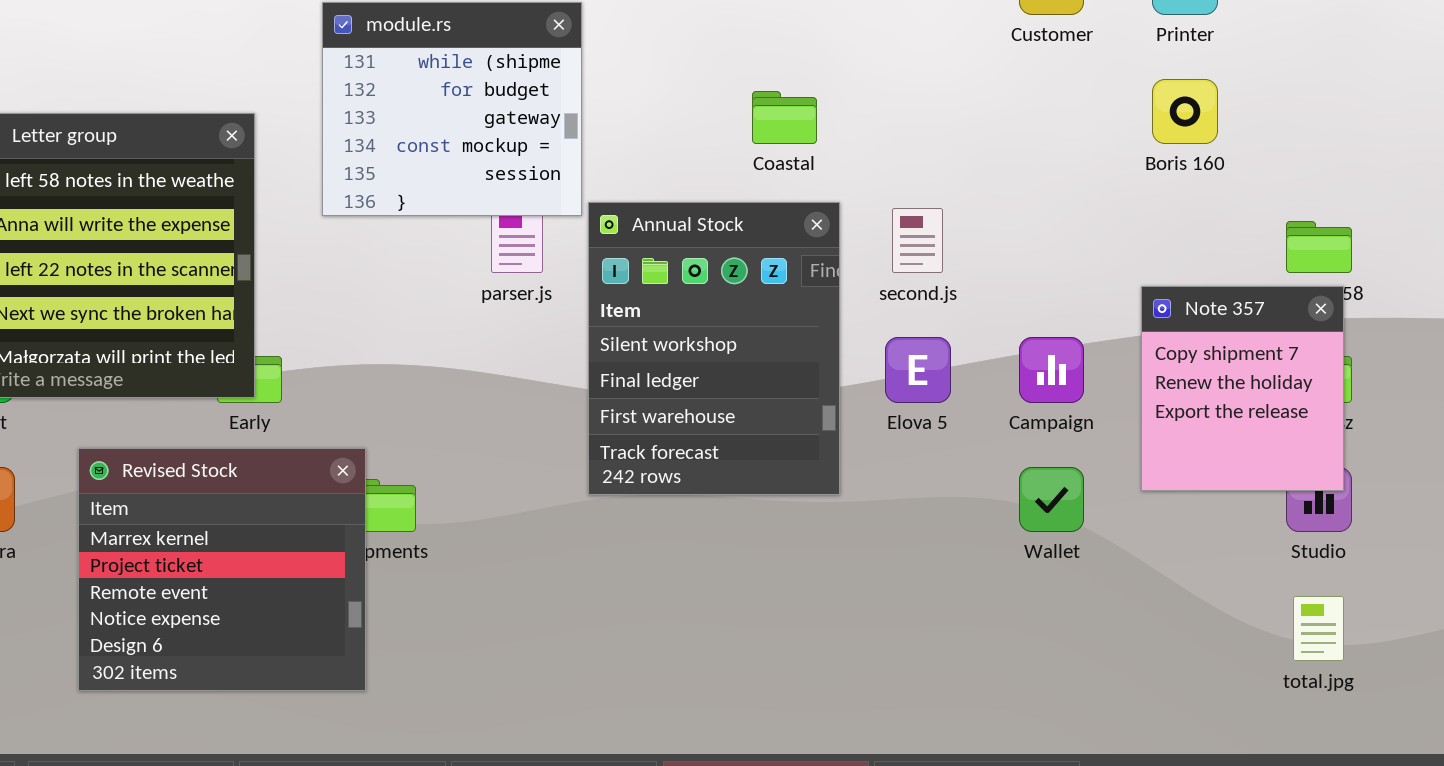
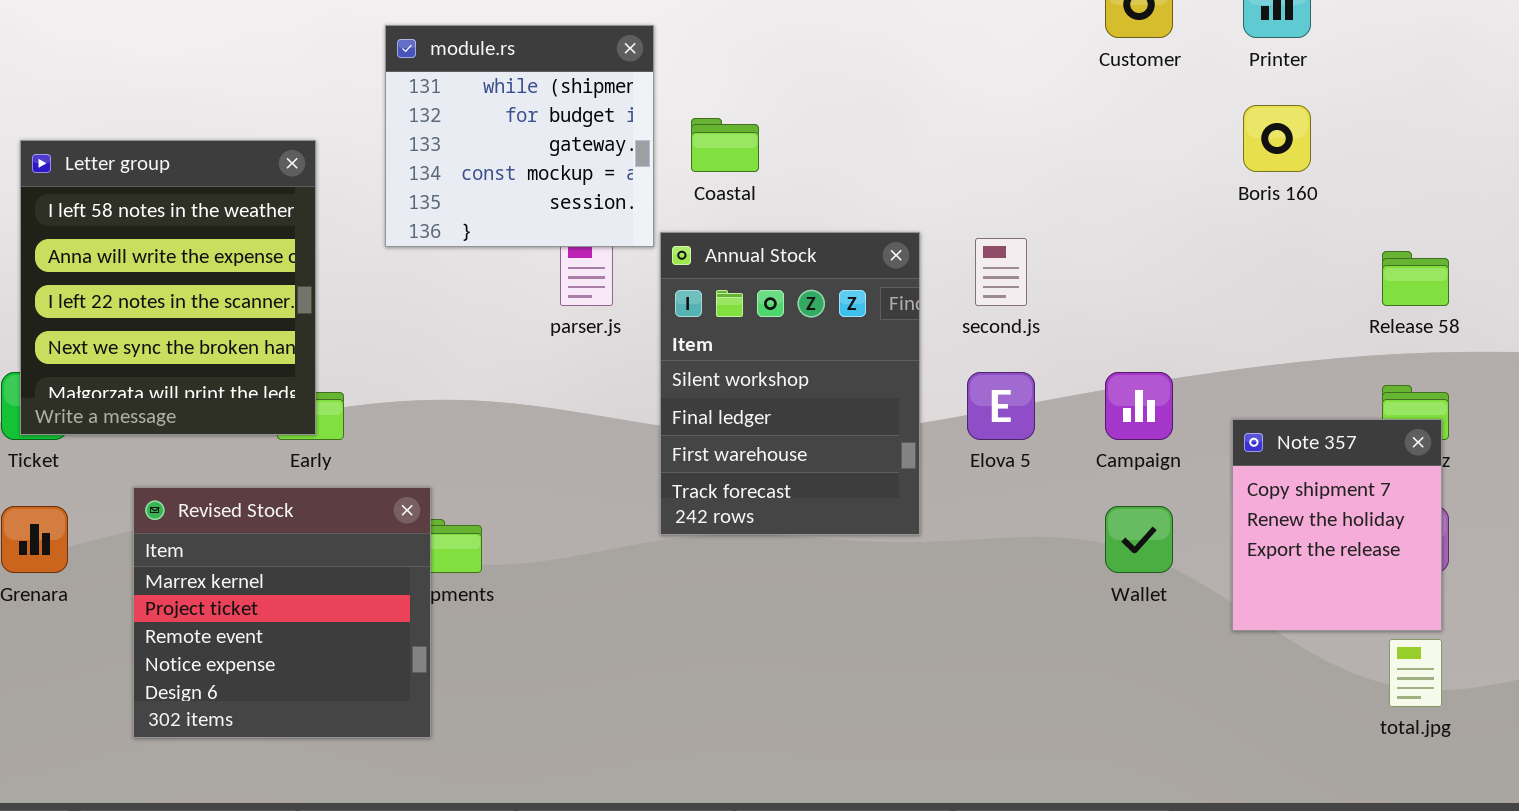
Coastal: [752,91,817,144] -> [691,118,759,172], moved
Note 357: [1141,286,1344,491] -> [1232,419,1442,631], moved

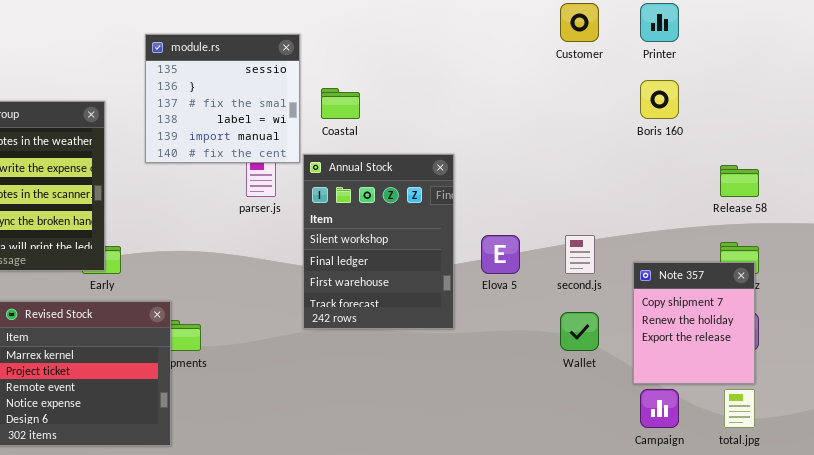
module.rs: [385,25,654,247] -> [145,34,300,163], scrolled down 4 rows
second.js: [975,238,1027,306] -> [565,235,595,274], moved
Campaign: [1105,372,1173,440] -> [640,389,679,428], moved

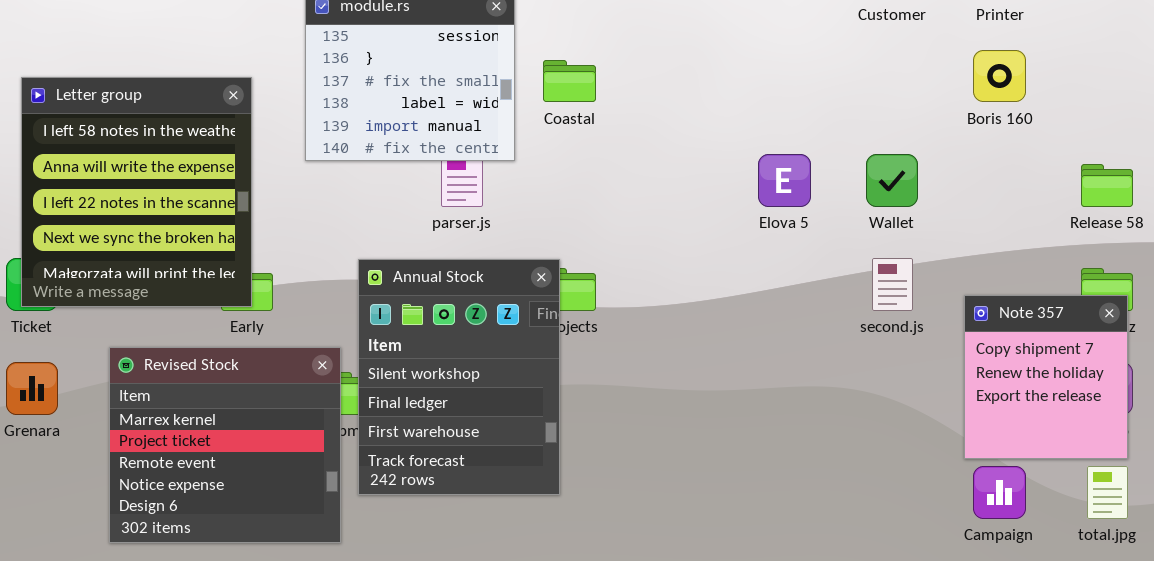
Annual Stock: [303,154,454,329] -> [358,259,560,495], moved
Elova 5: [481,235,520,274] -> [758,154,811,207], moved
Wallet: [560,312,599,351] -> [866,154,918,207], moved

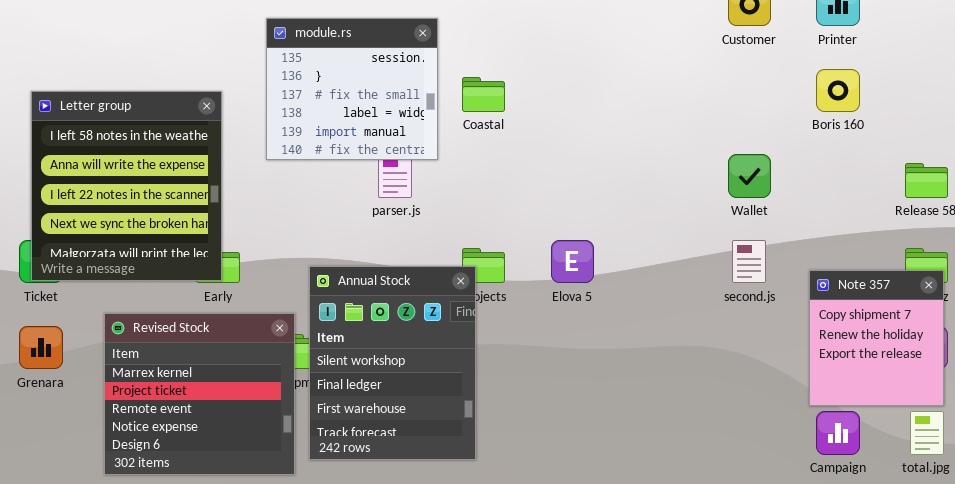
Elova 5: [758,154,811,207] -> [551,240,594,283], moved
Annual Stock: [358,259,560,495] -> [309,266,476,460], moved

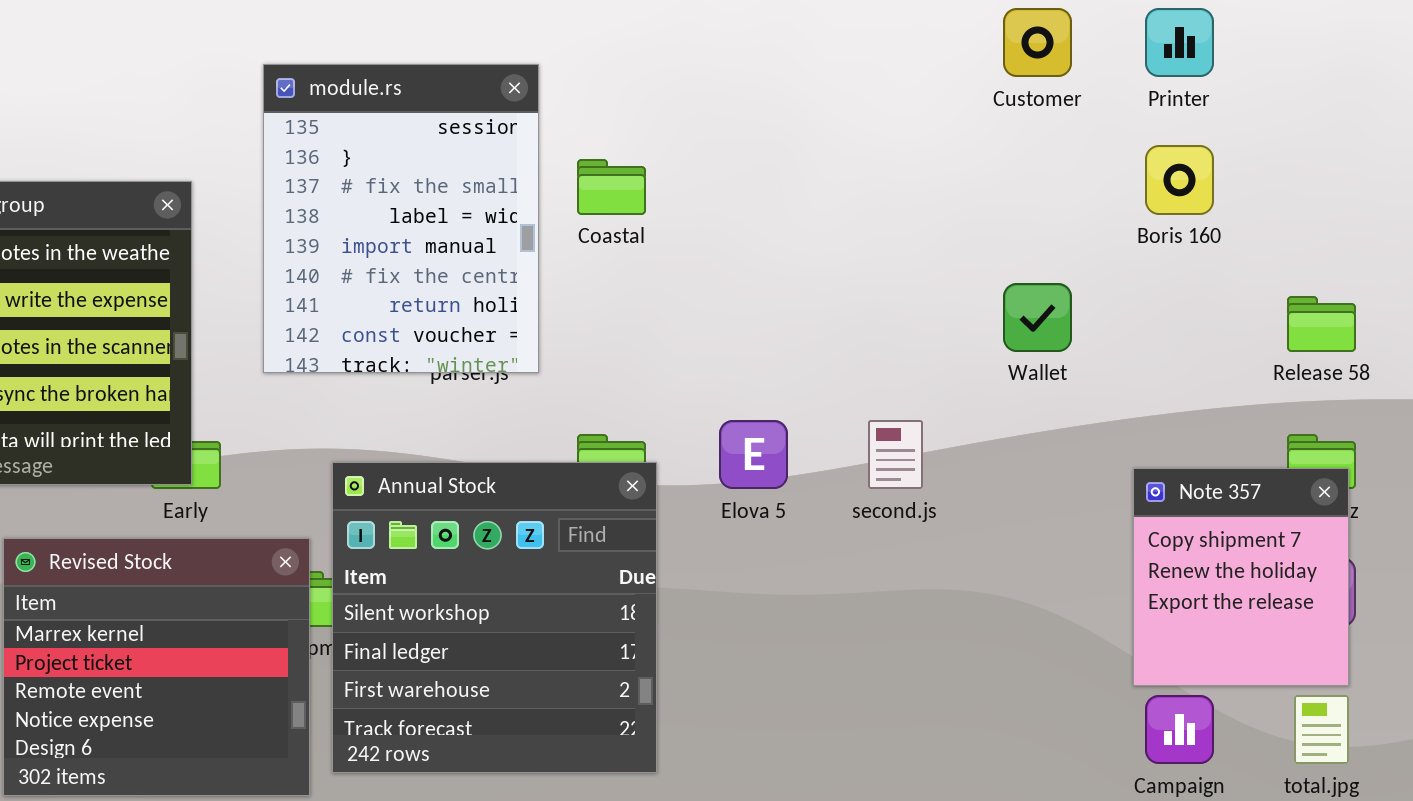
module.rs: [266,18,438,160] -> [263,64,539,373], resized
second.js: [732,240,766,283] -> [868,420,923,489], moved
Annual Stock: [309,266,476,460] -> [332,462,657,773], resized

